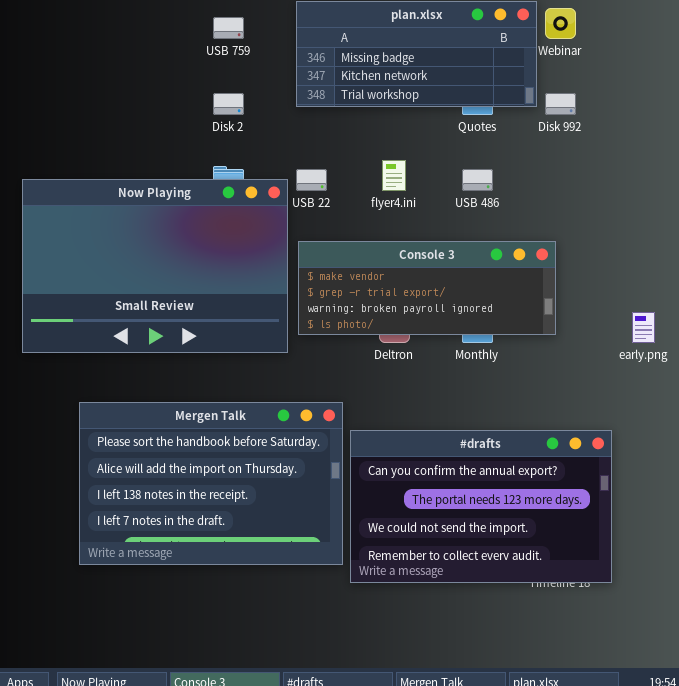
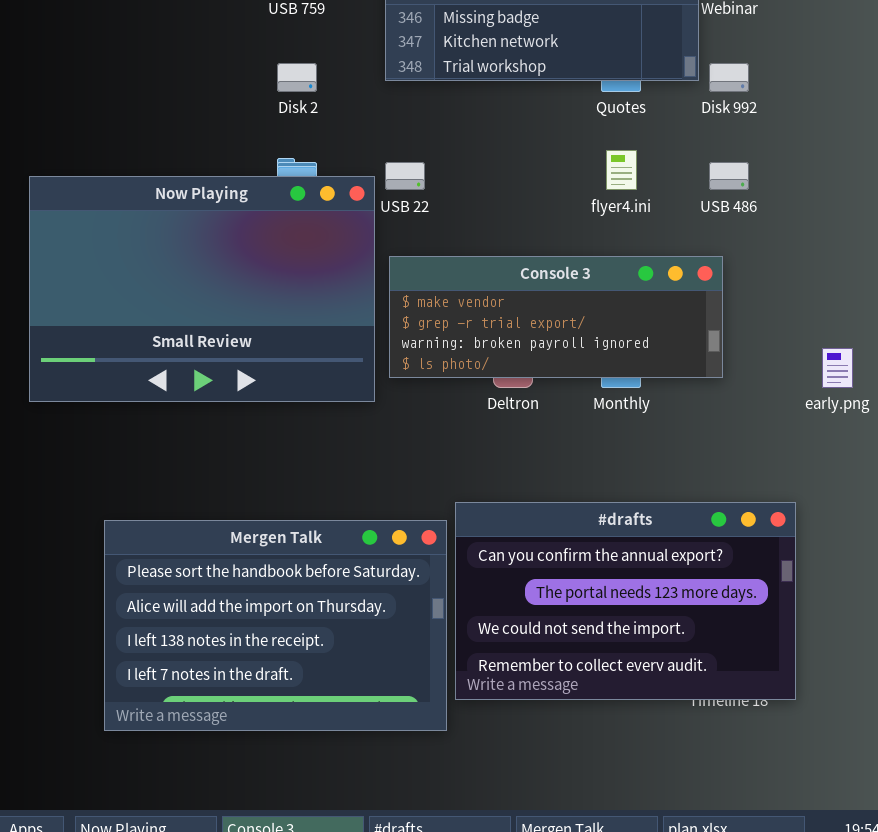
flyer4.ini: [382,160,406,191] -> [606,150,637,190], moved
USB 486: [462,169,493,191] -> [709,162,749,190], moved
Mergen Talk: [79,402,343,565] -> [104,520,447,731], moved

